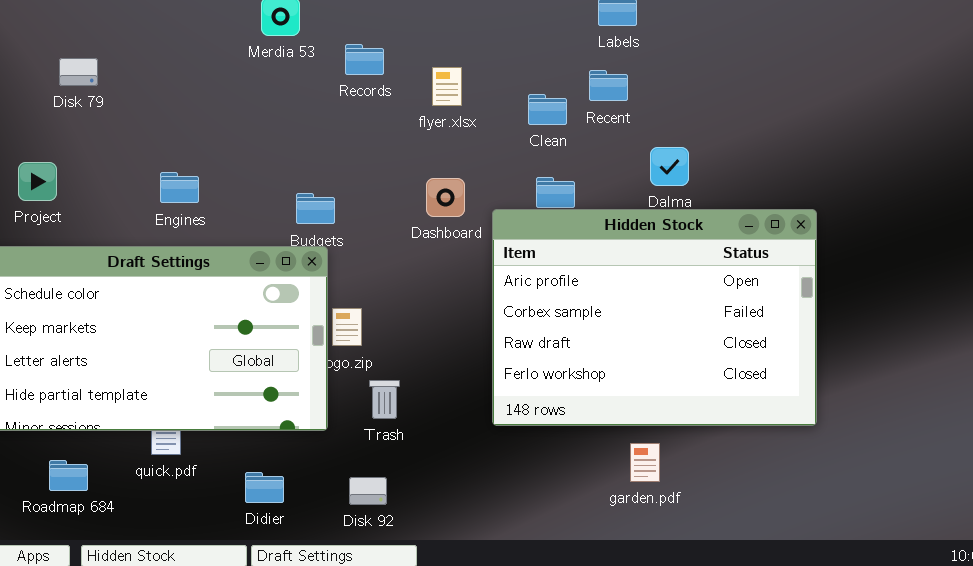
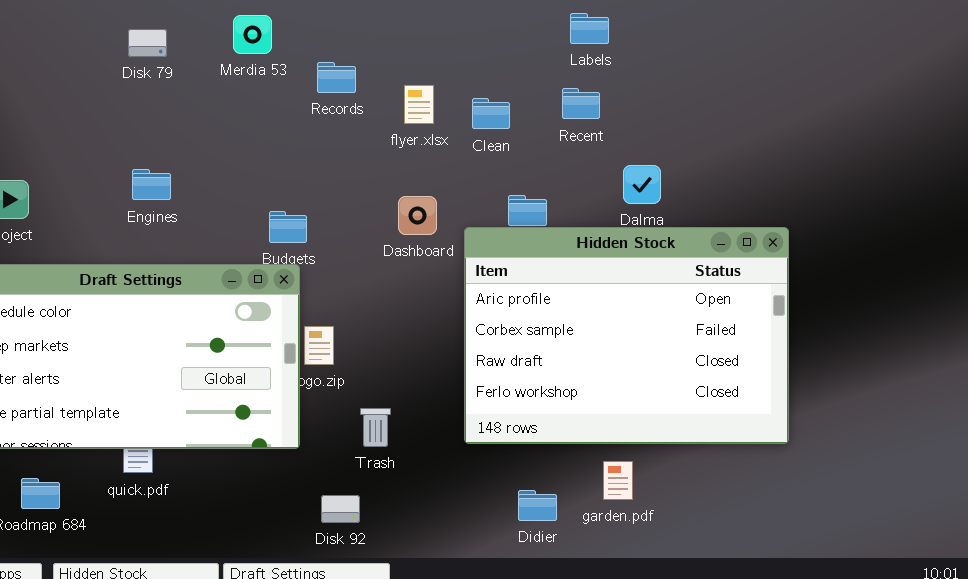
Disk 79: [59,58,98,86] -> [128,29,167,57], moved
Clean: [528,94,567,125] -> [472,98,510,129], moved
Engines: [160,172,199,203] -> [132,169,171,200], moved
Trash: [369,380,400,419] -> [360,408,391,447], moved
Didier: [245,472,284,503] -> [518,490,557,521], moved

